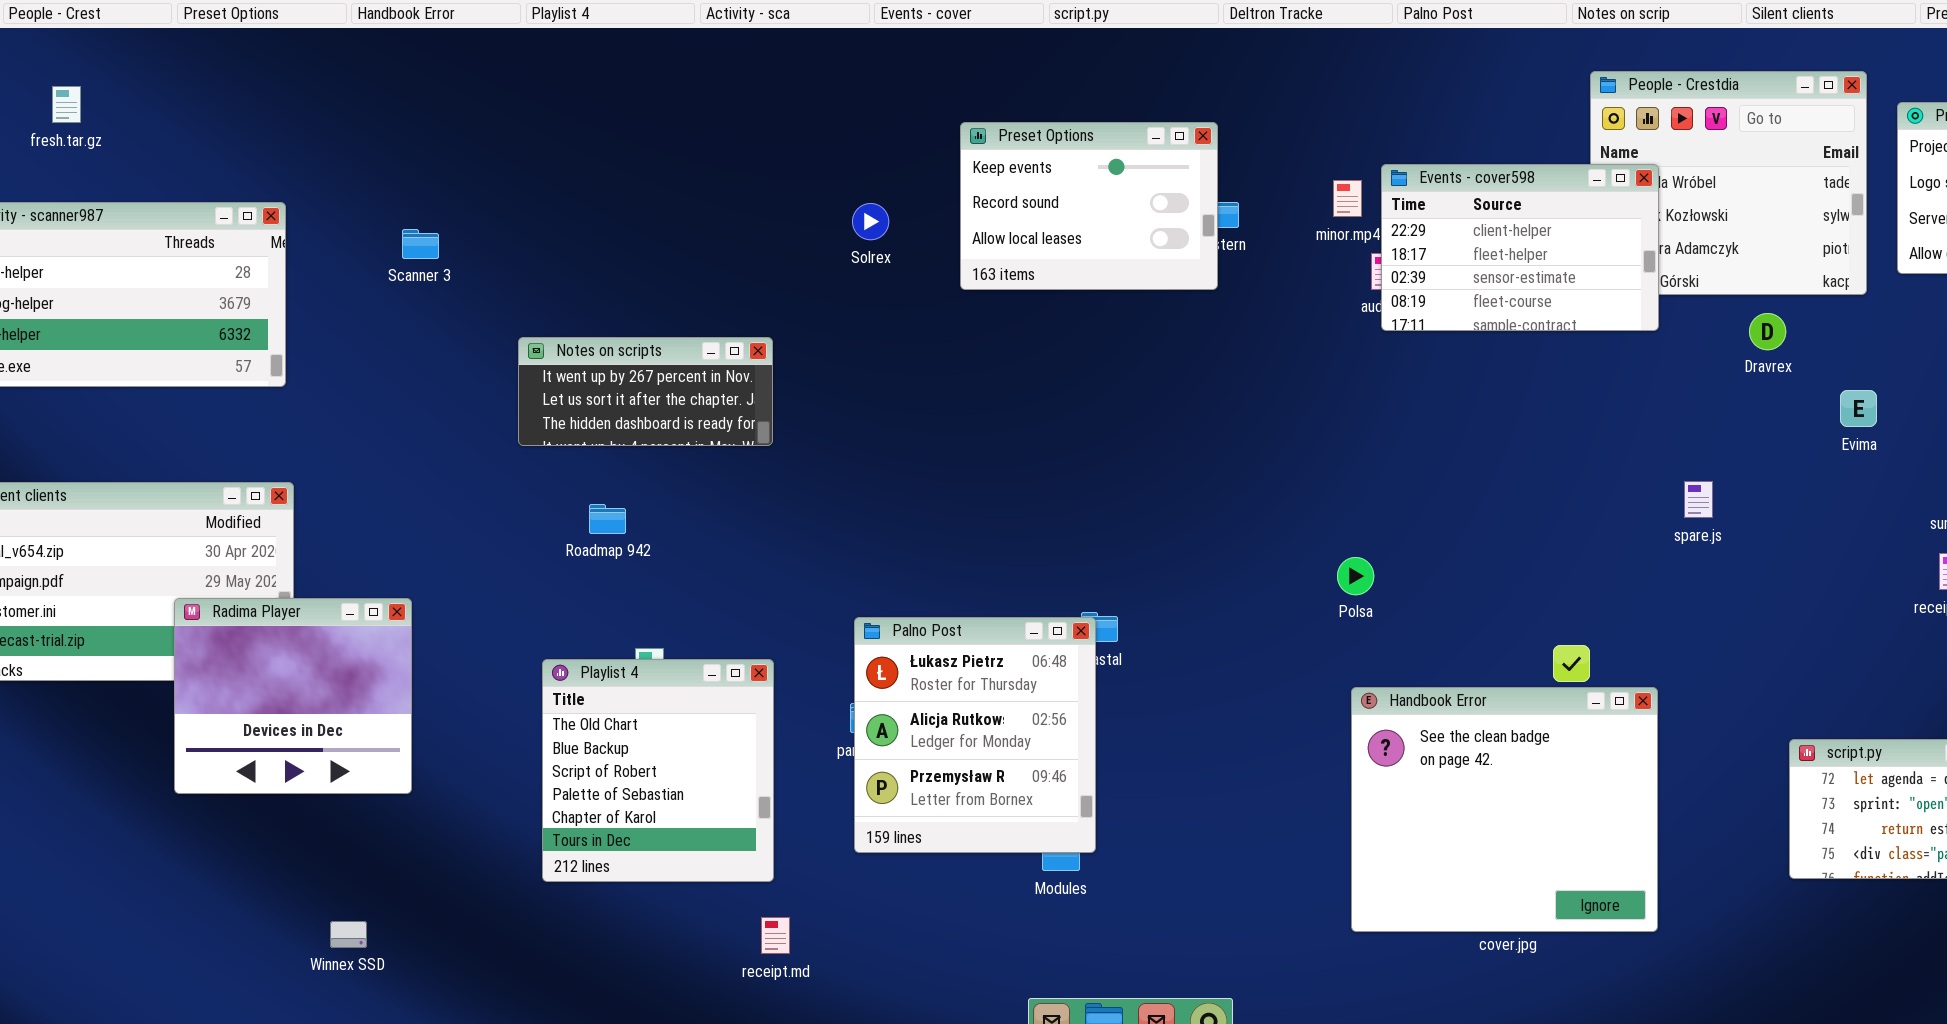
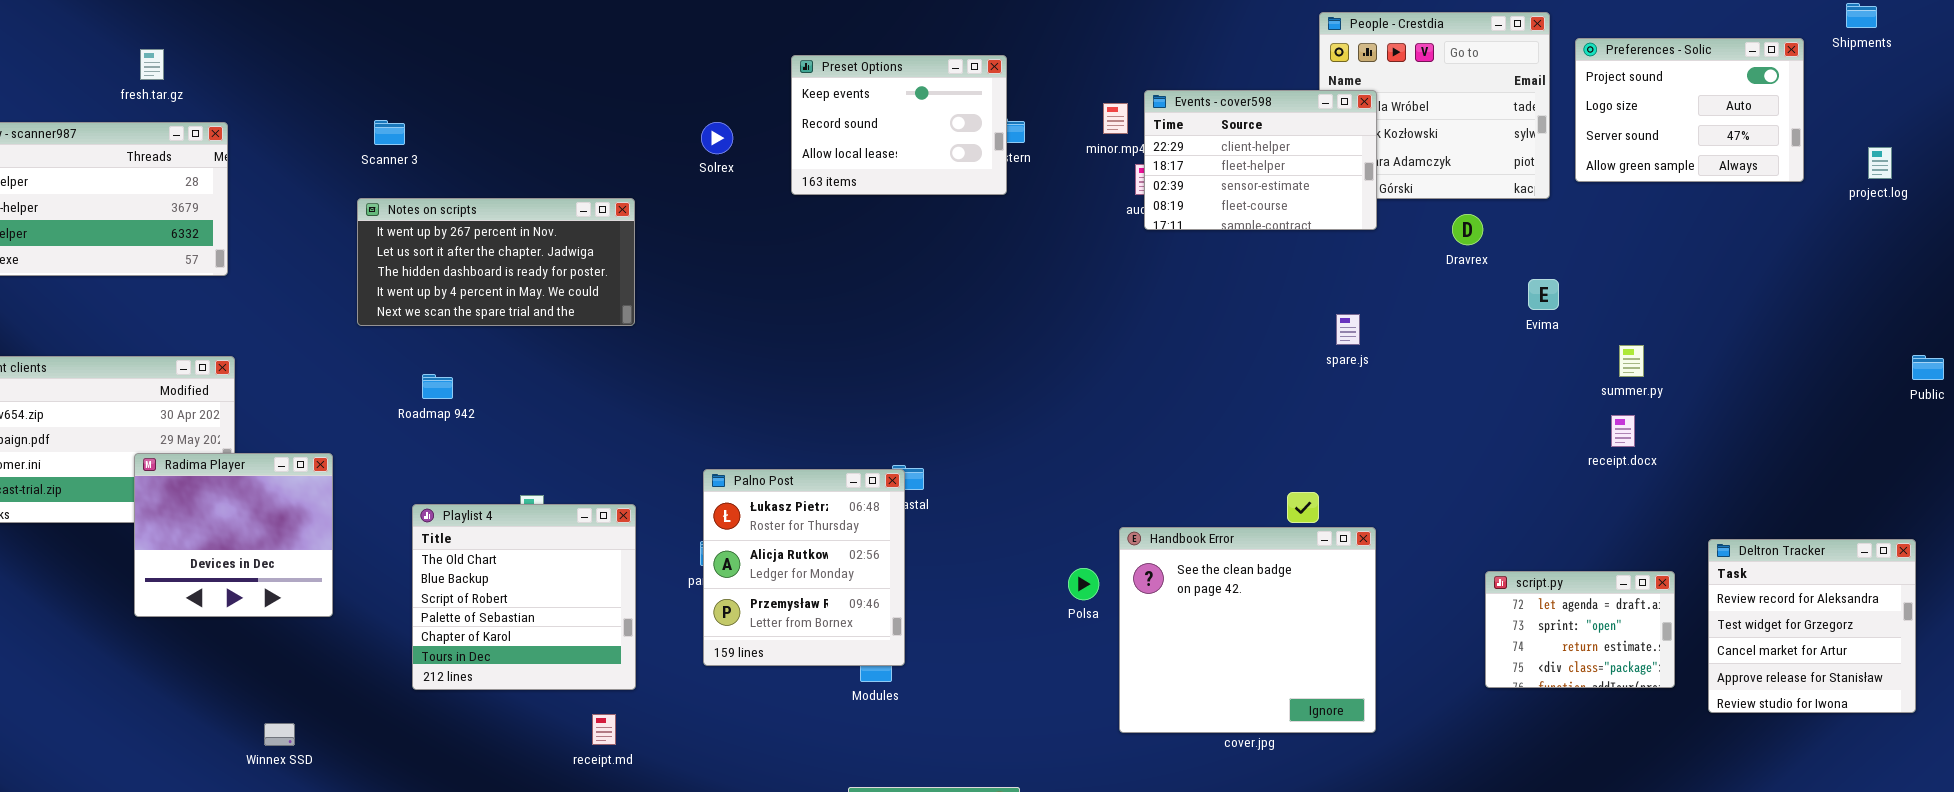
fresh.tar.gz: [52,86,81,123] -> [140,49,164,80], moved
Scanner 3: [402,229,439,259] -> [374,120,405,145], moved
Notes on scripts: [518,337,773,446] -> [357,198,635,326], resized
spare.js: [1684,481,1713,518] -> [1336,314,1360,345], moved
Roadmap 942: [589,504,626,534] -> [422,374,453,399], moved
Polsa: [1337,557,1374,595] -> [1068,568,1099,600], moved
Playlist 4: [542,659,774,882] -> [412,504,636,690], resized
receipt.md: [761,917,790,954] -> [592,714,616,745], moved

